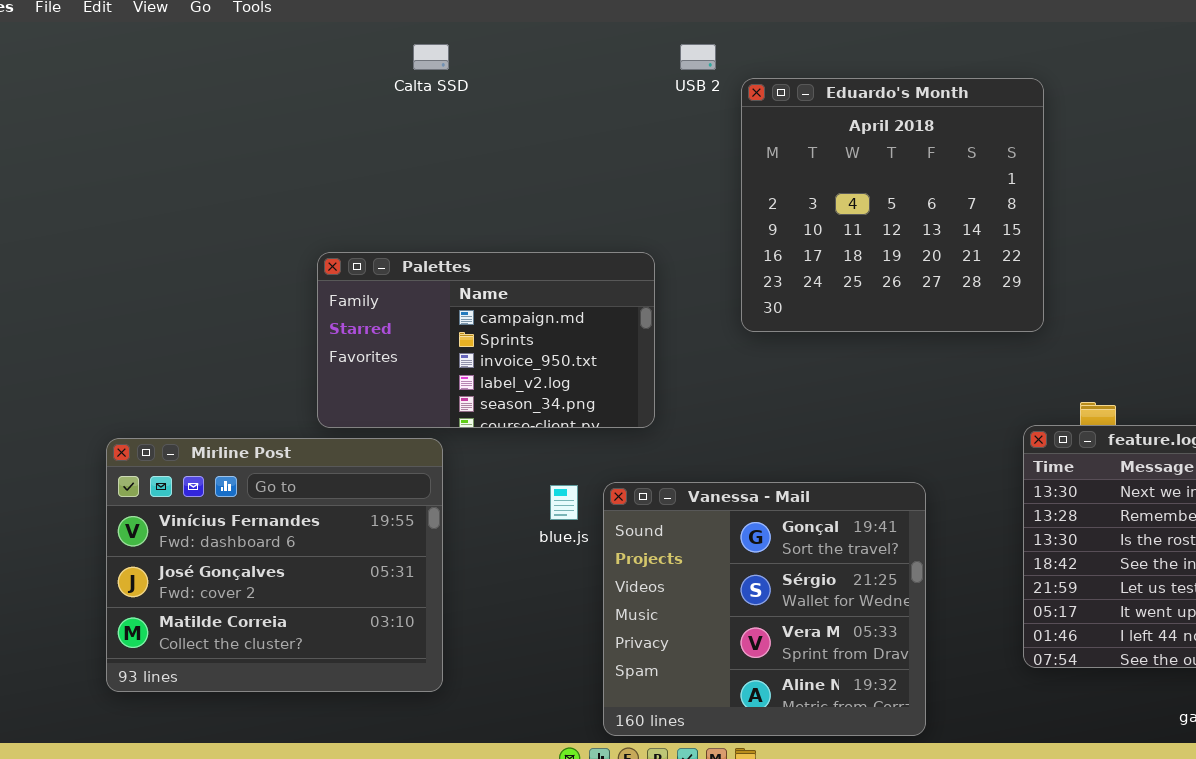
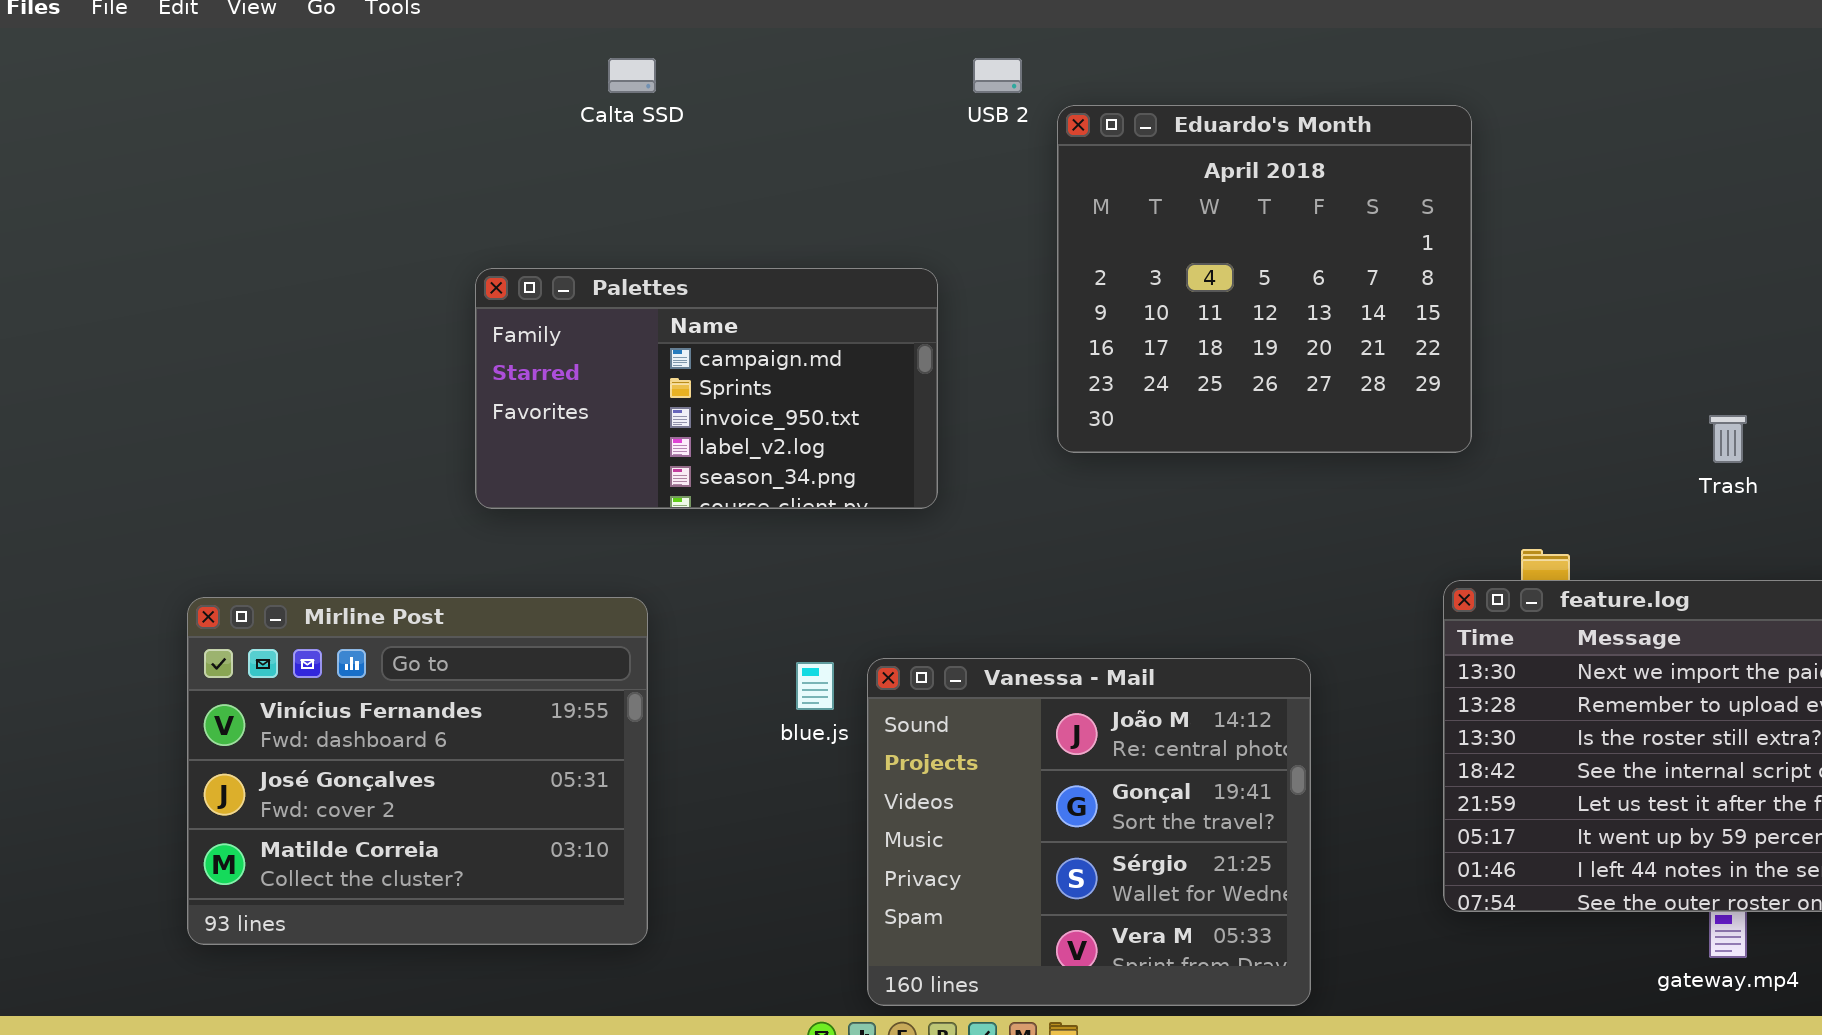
Palettes: [317,252,655,428] -> [475,268,938,509], moved
Vanessa - Mail: [603,482,926,736] -> [867,658,1311,1006], scrolled up 1 row

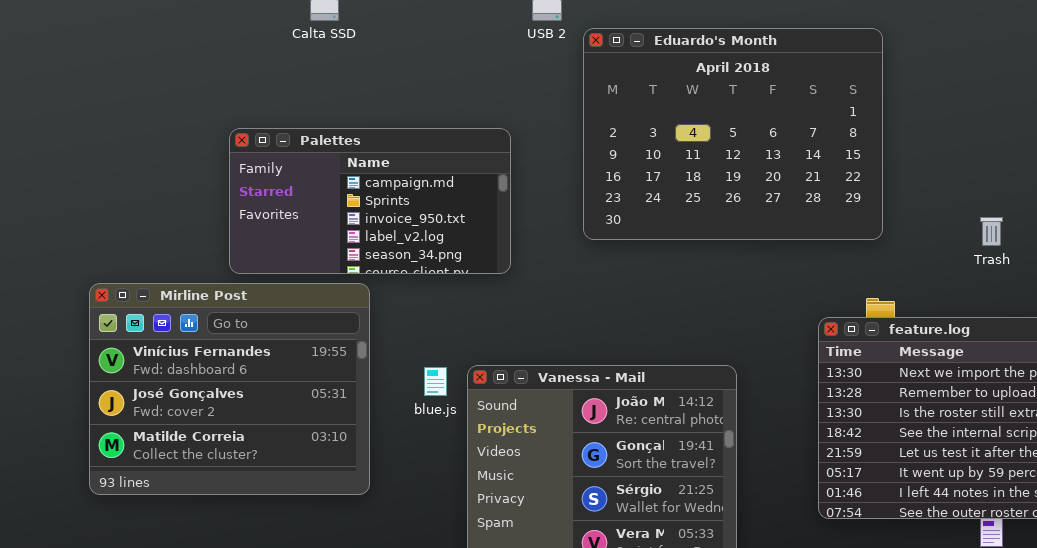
Eduardo's Month: [1057,105,1472,453] -> [583,28,883,240], resized
Mirline Post: [187,597,648,945] -> [89,283,370,495], moved

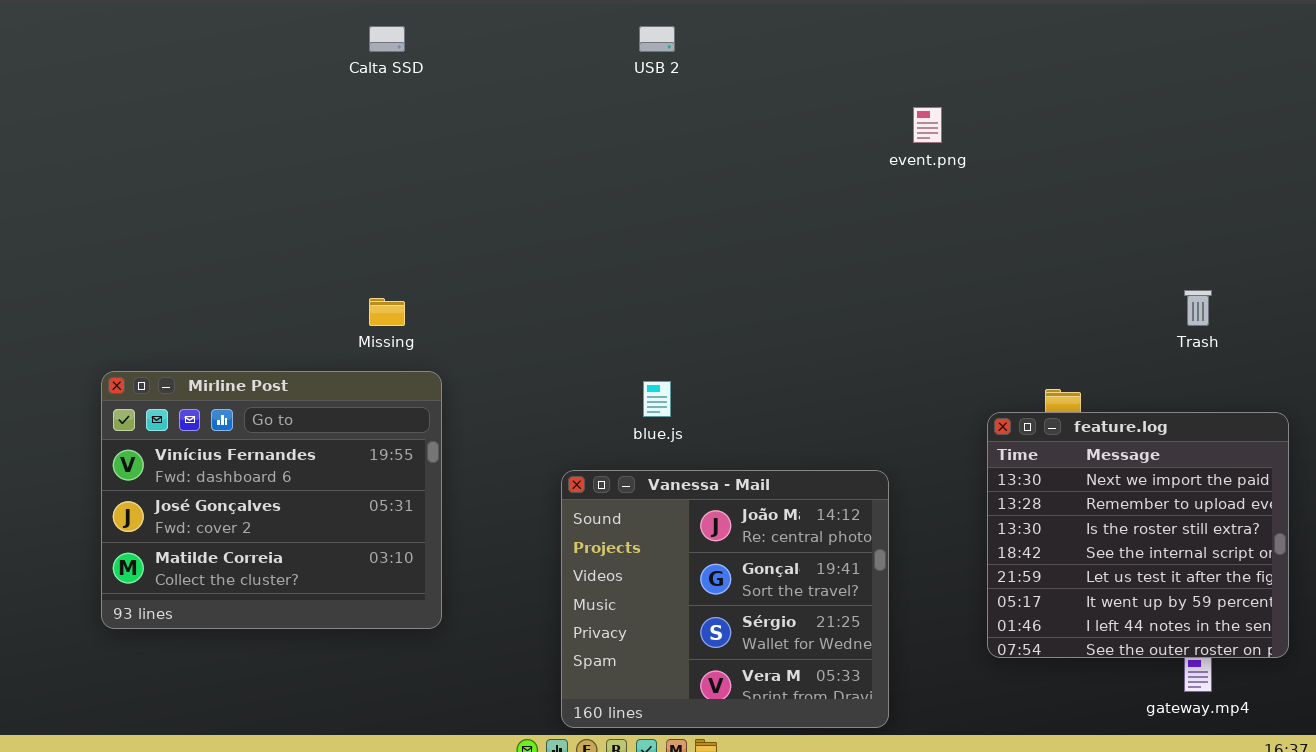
Eduardo's Month: [583,28,883,240] -> none, closed
Palettes: [229,128,511,274] -> none, closed
blue.js: [424,367,447,396] -> [643,381,671,417], moved

